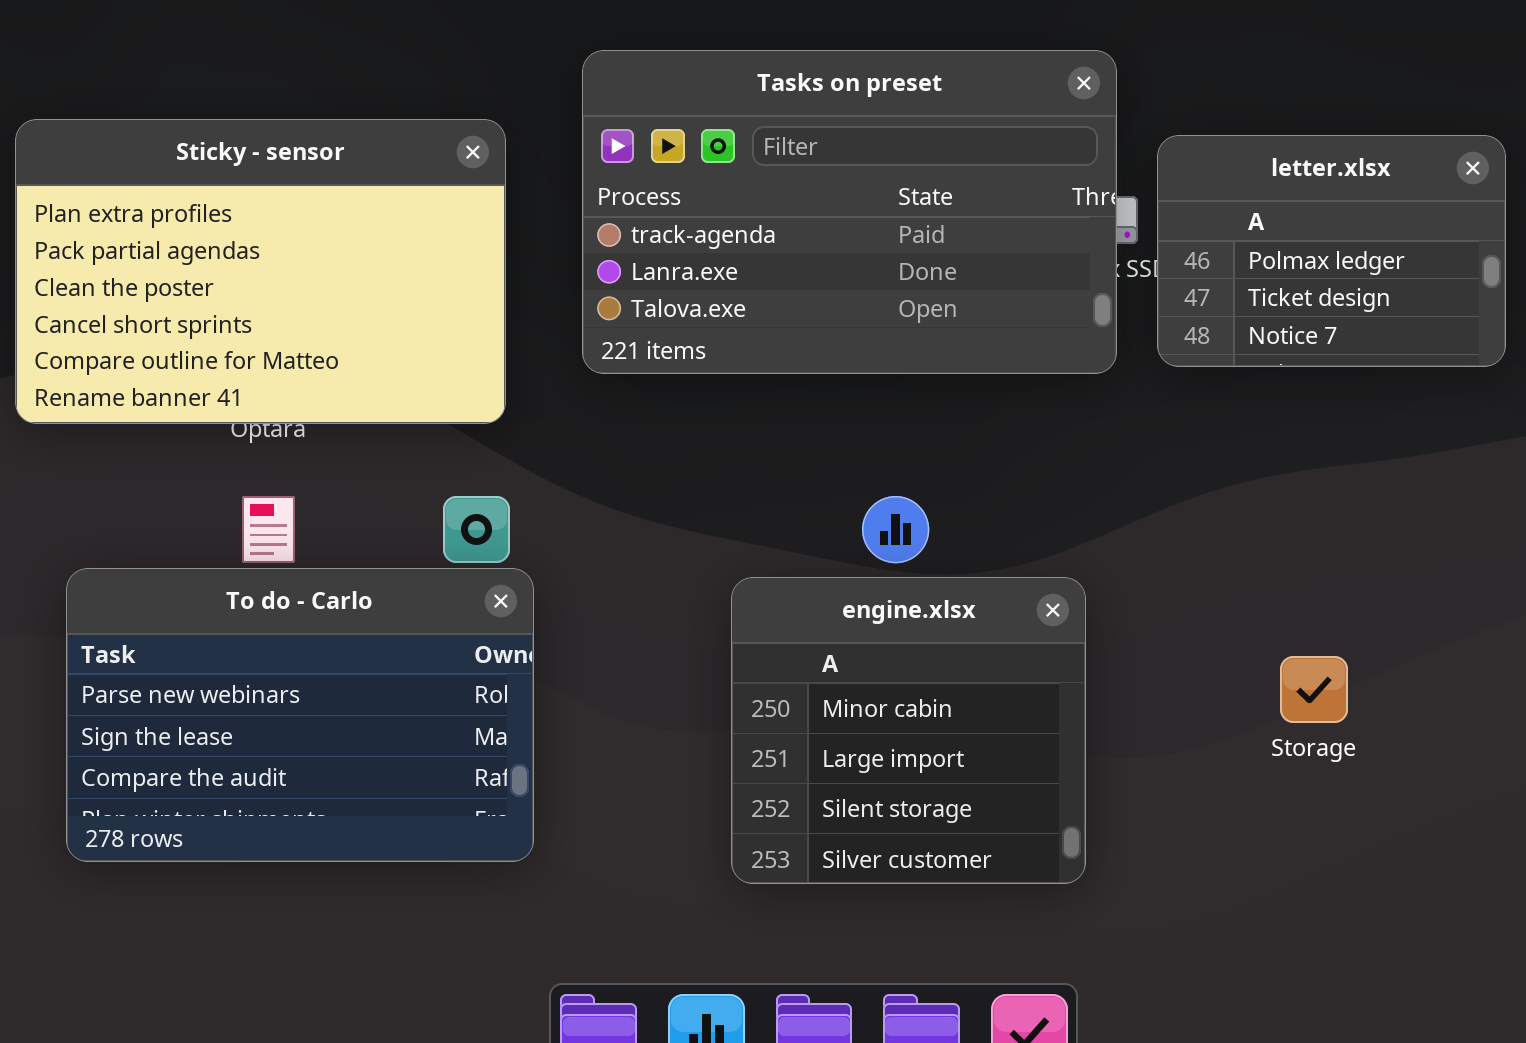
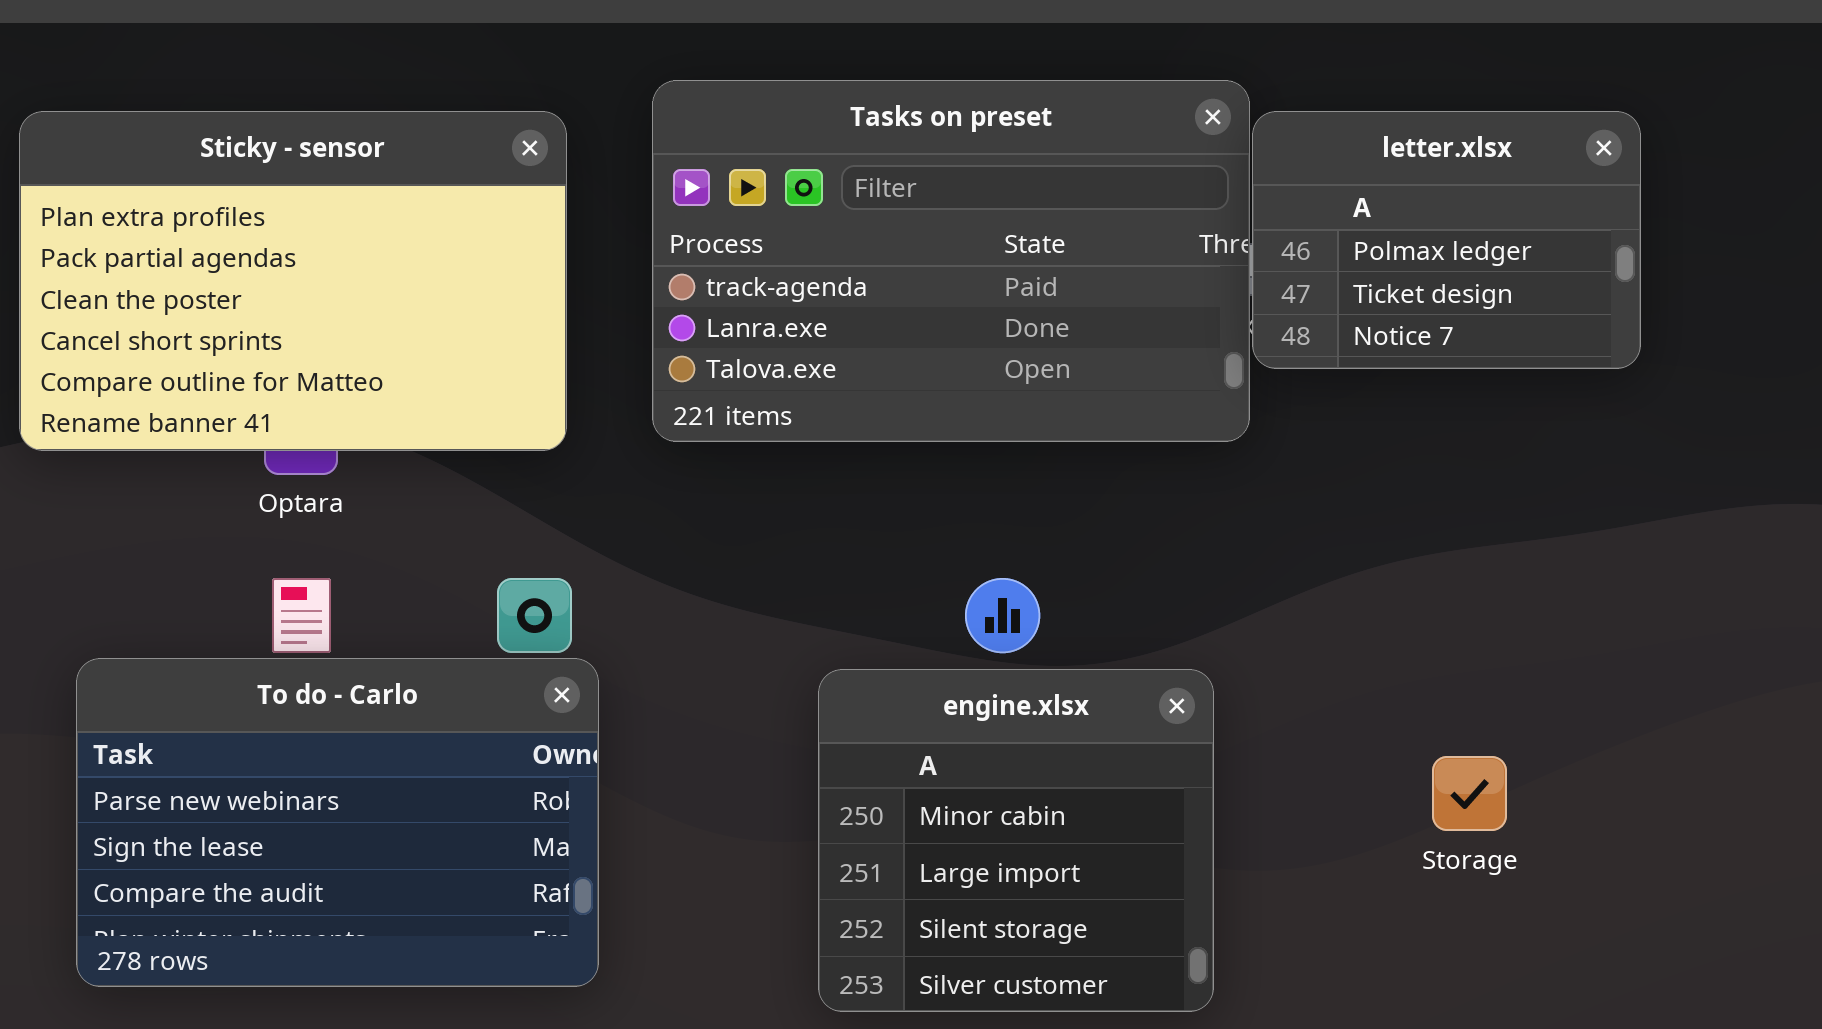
Sticky - sensor: [15,119,506,424] -> [19,111,567,451], moved
letter.xlsx: [1157,135,1506,367] -> [1252,111,1641,369], moved

